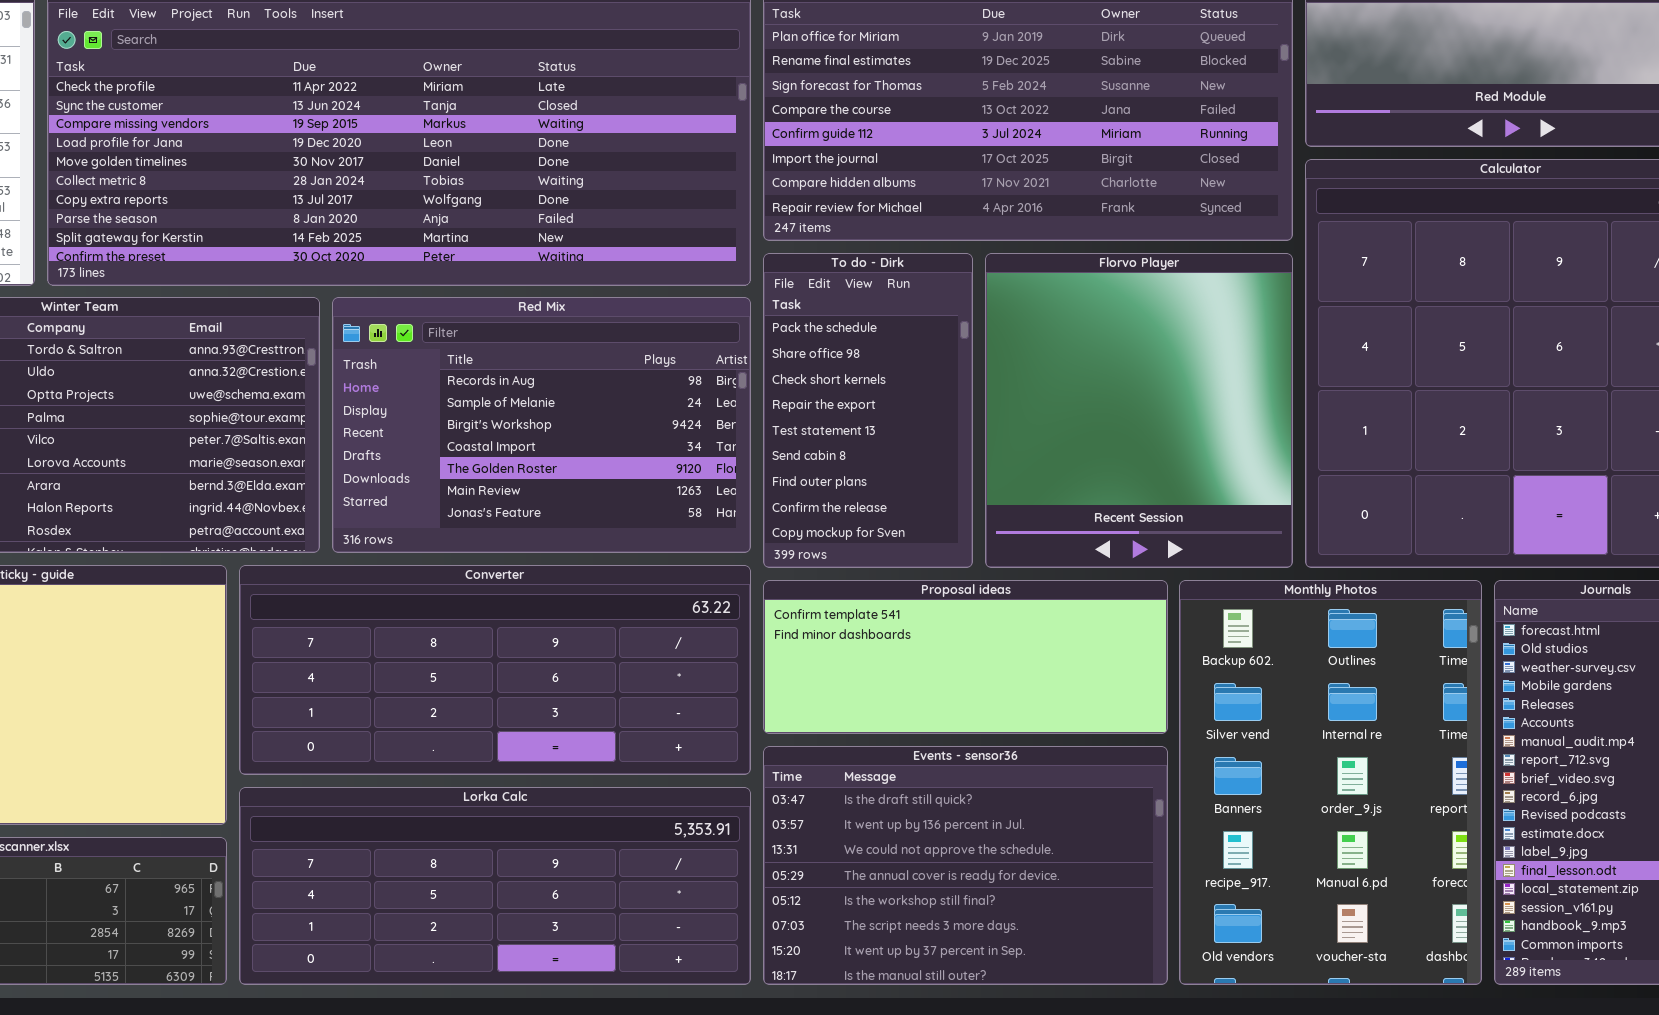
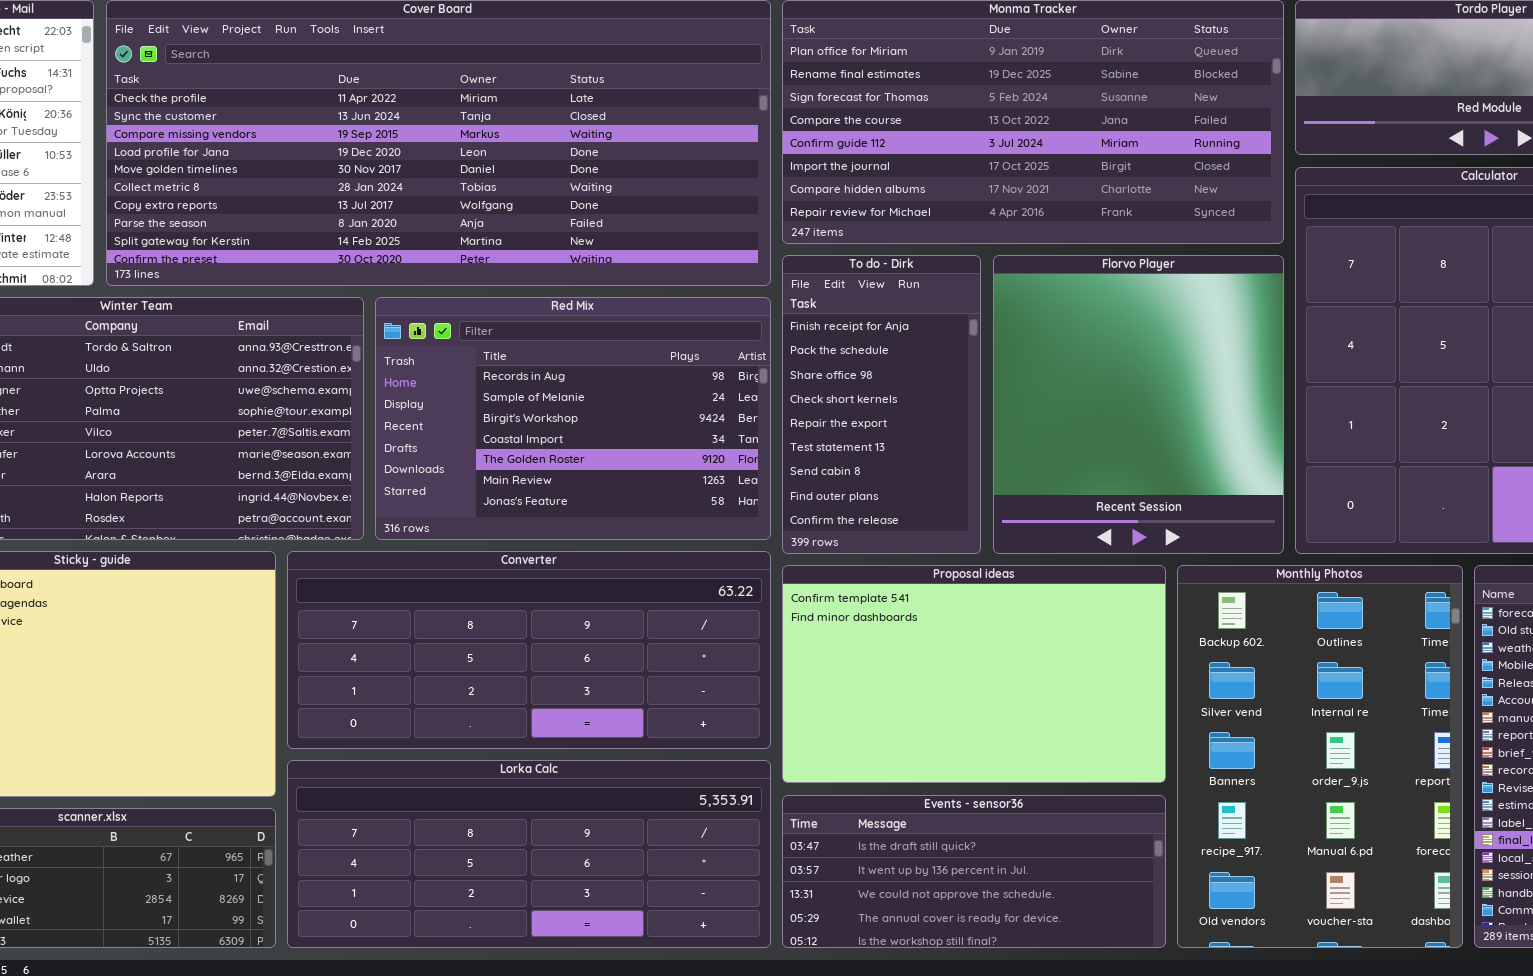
To do - Dirk: [763,253,973,568] -> [782,255,981,554], scrolled up 1 row
Proposal ideas: [763,580,1168,734] -> [782,565,1166,783], resized
Events - sensor36: [763,746,1168,985] -> [782,795,1166,948], resized

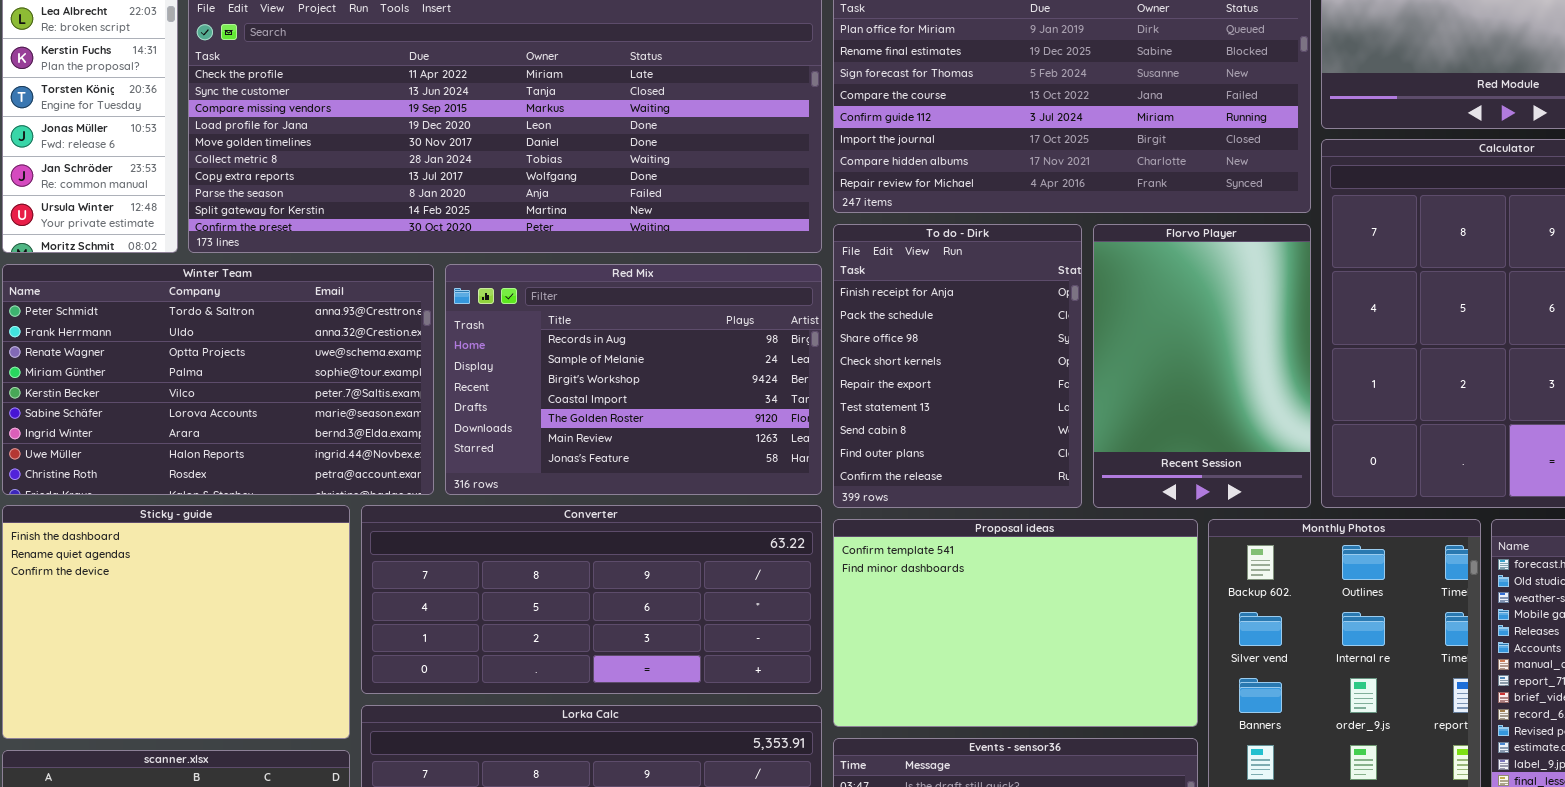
To do - Dirk: [782,255,981,554] -> [833,224,1082,508], resized
Florvo Player: [993,255,1284,554] -> [1093,224,1311,508], resized

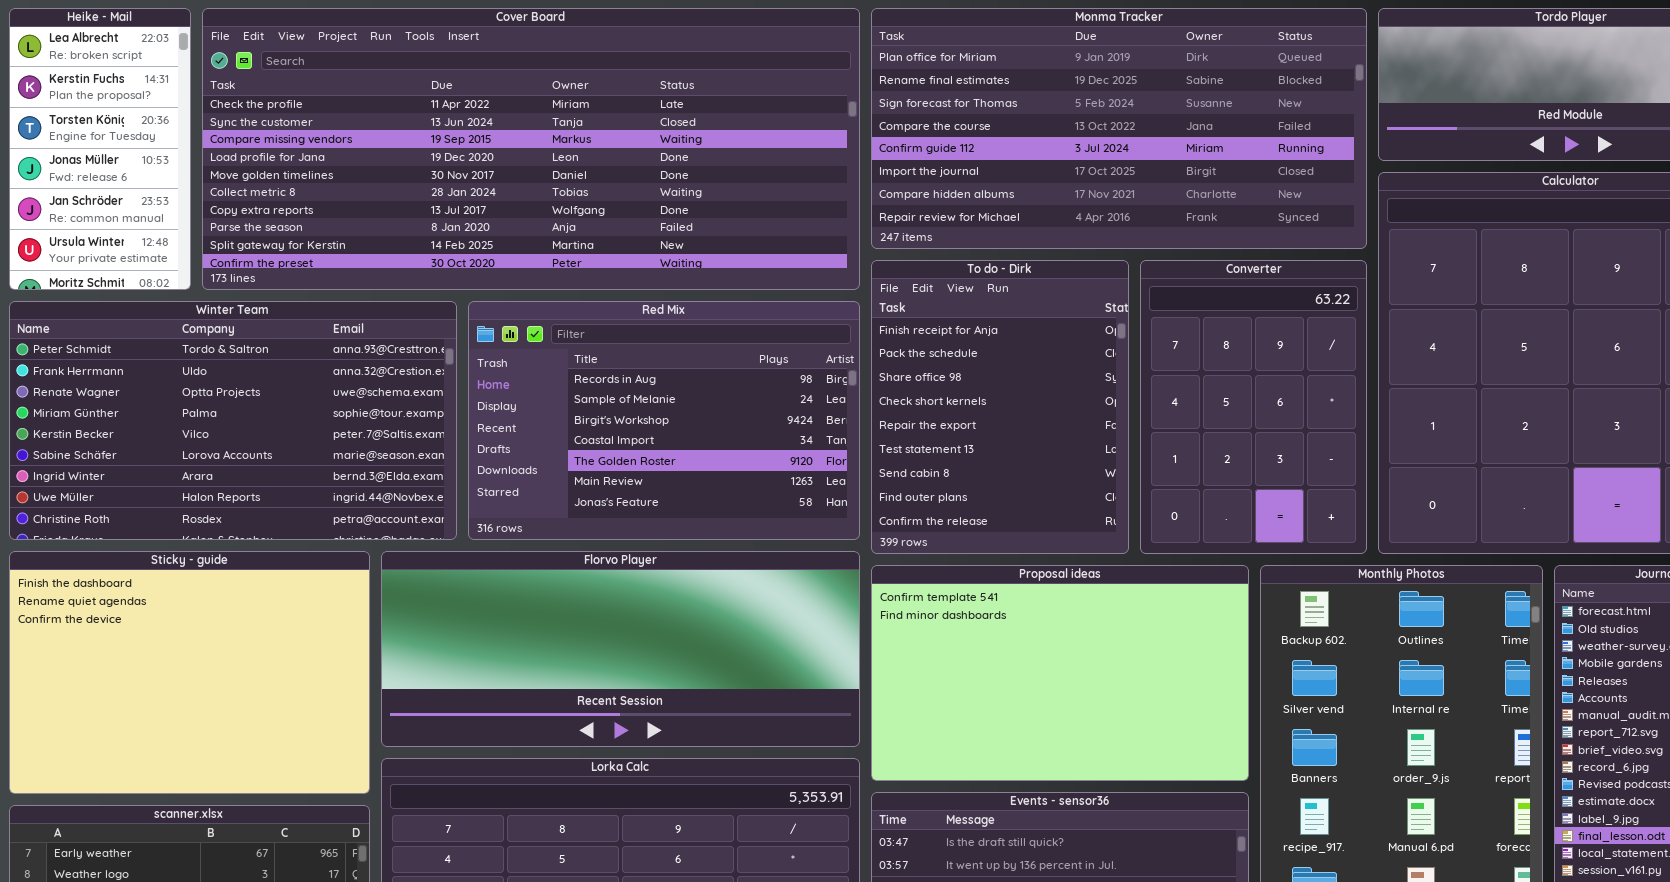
Florvo Player: [1093,224,1311,508] -> [381,551,860,747], moved, resized
Converter: [361,505,822,694] -> [1140,260,1367,554], moved, resized

